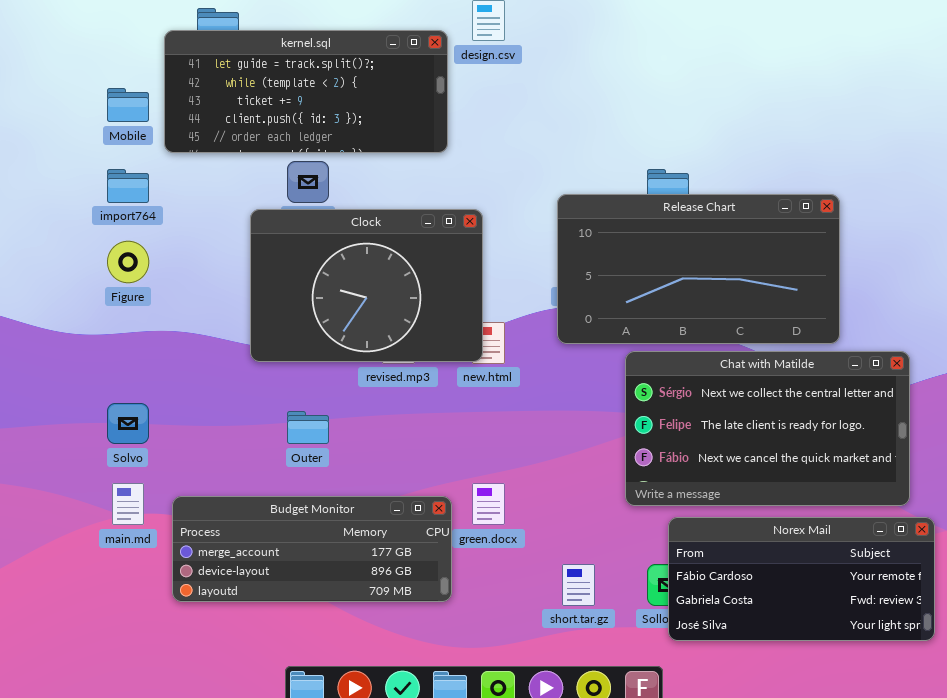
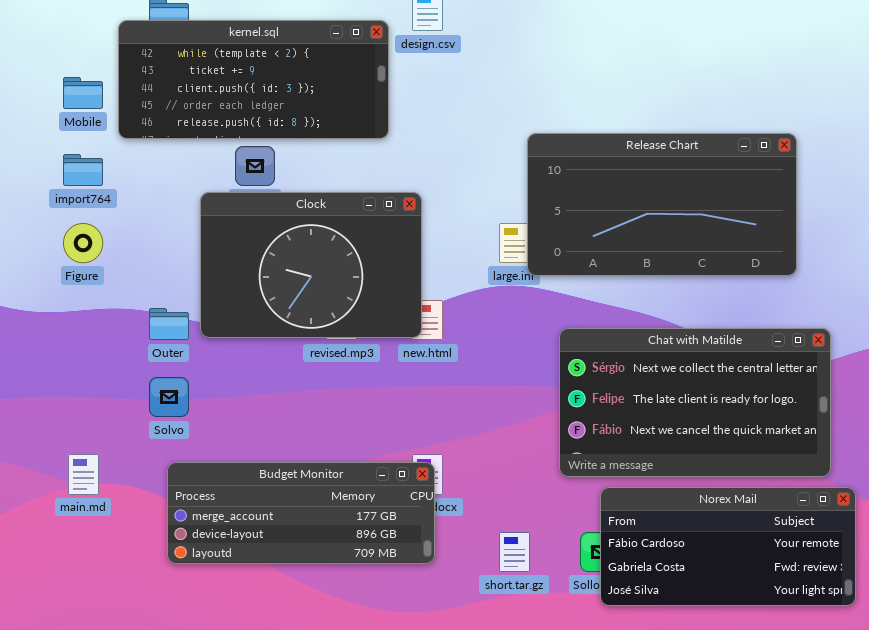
kernel.sql: [164,30,448,153] -> [118,20,389,139], scrolled down 1 row
Release Chart: [557,194,840,344] -> [527,133,797,276], moved
Solvo: [107,403,149,444] -> [149,377,189,417], moved
Outer: [287,411,329,444] -> [149,308,189,340], moved
Budget Monitor: [172,496,452,602] -> [167,462,435,564], moved

